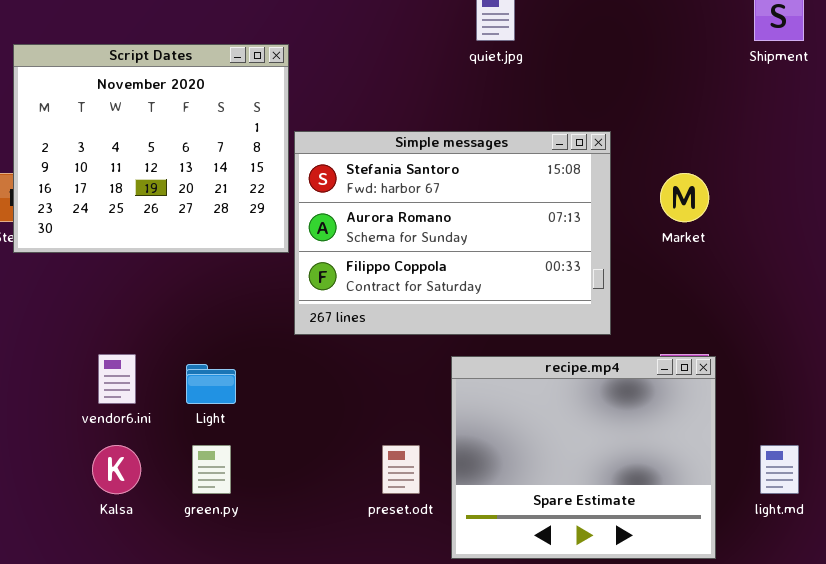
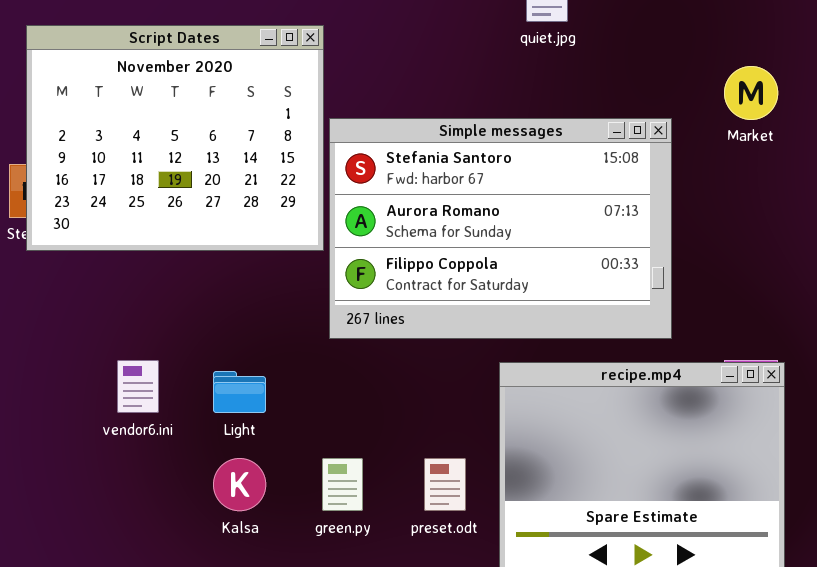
Market: [660,173,709,222] -> [724,66,778,120], moved
Kalsa: [92,445,141,494] -> [213,458,266,511], moved
green.py: [192,445,231,494] -> [322,458,363,511], moved

